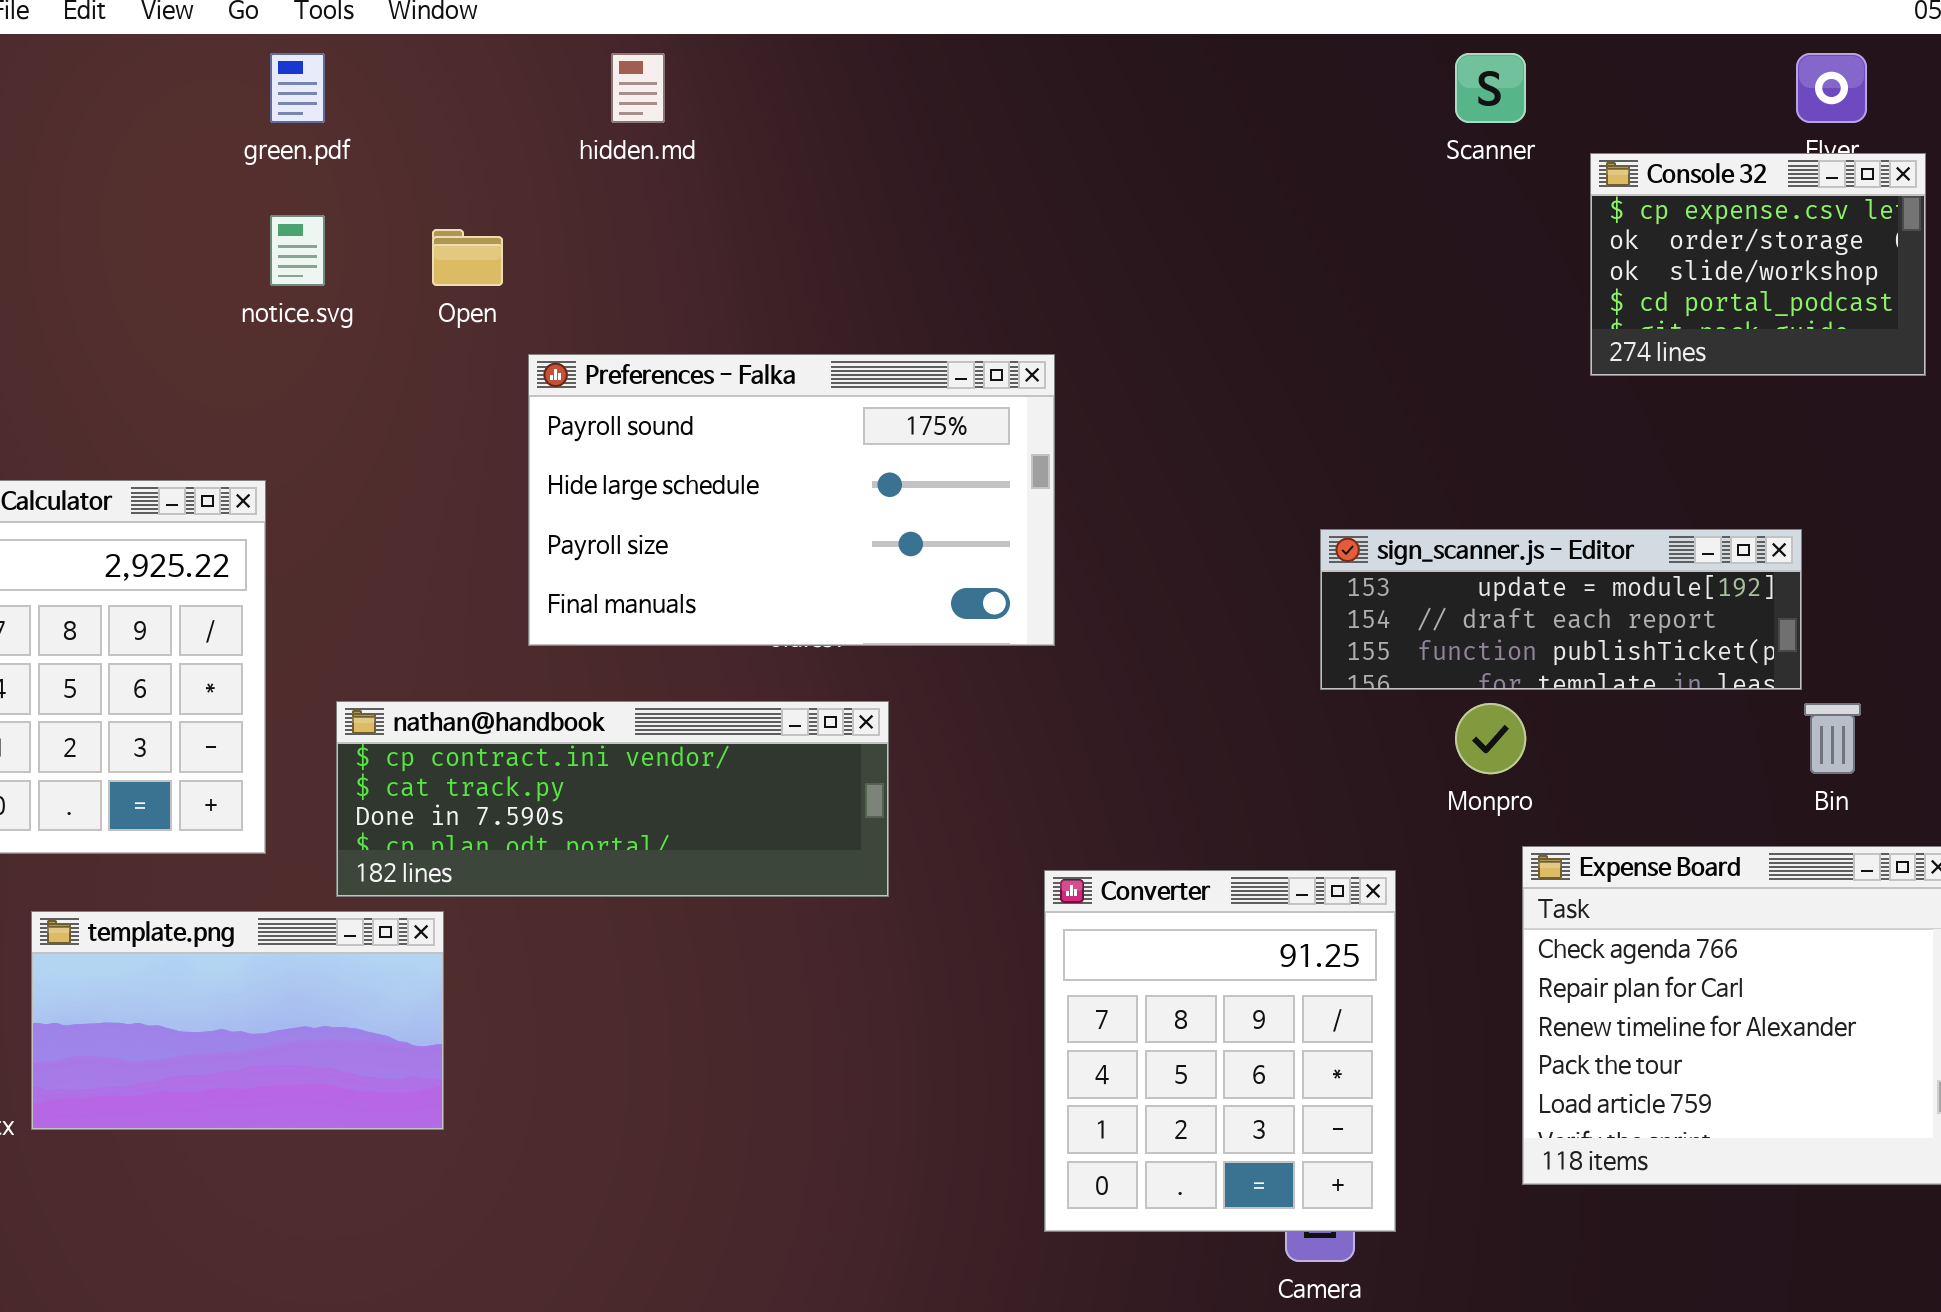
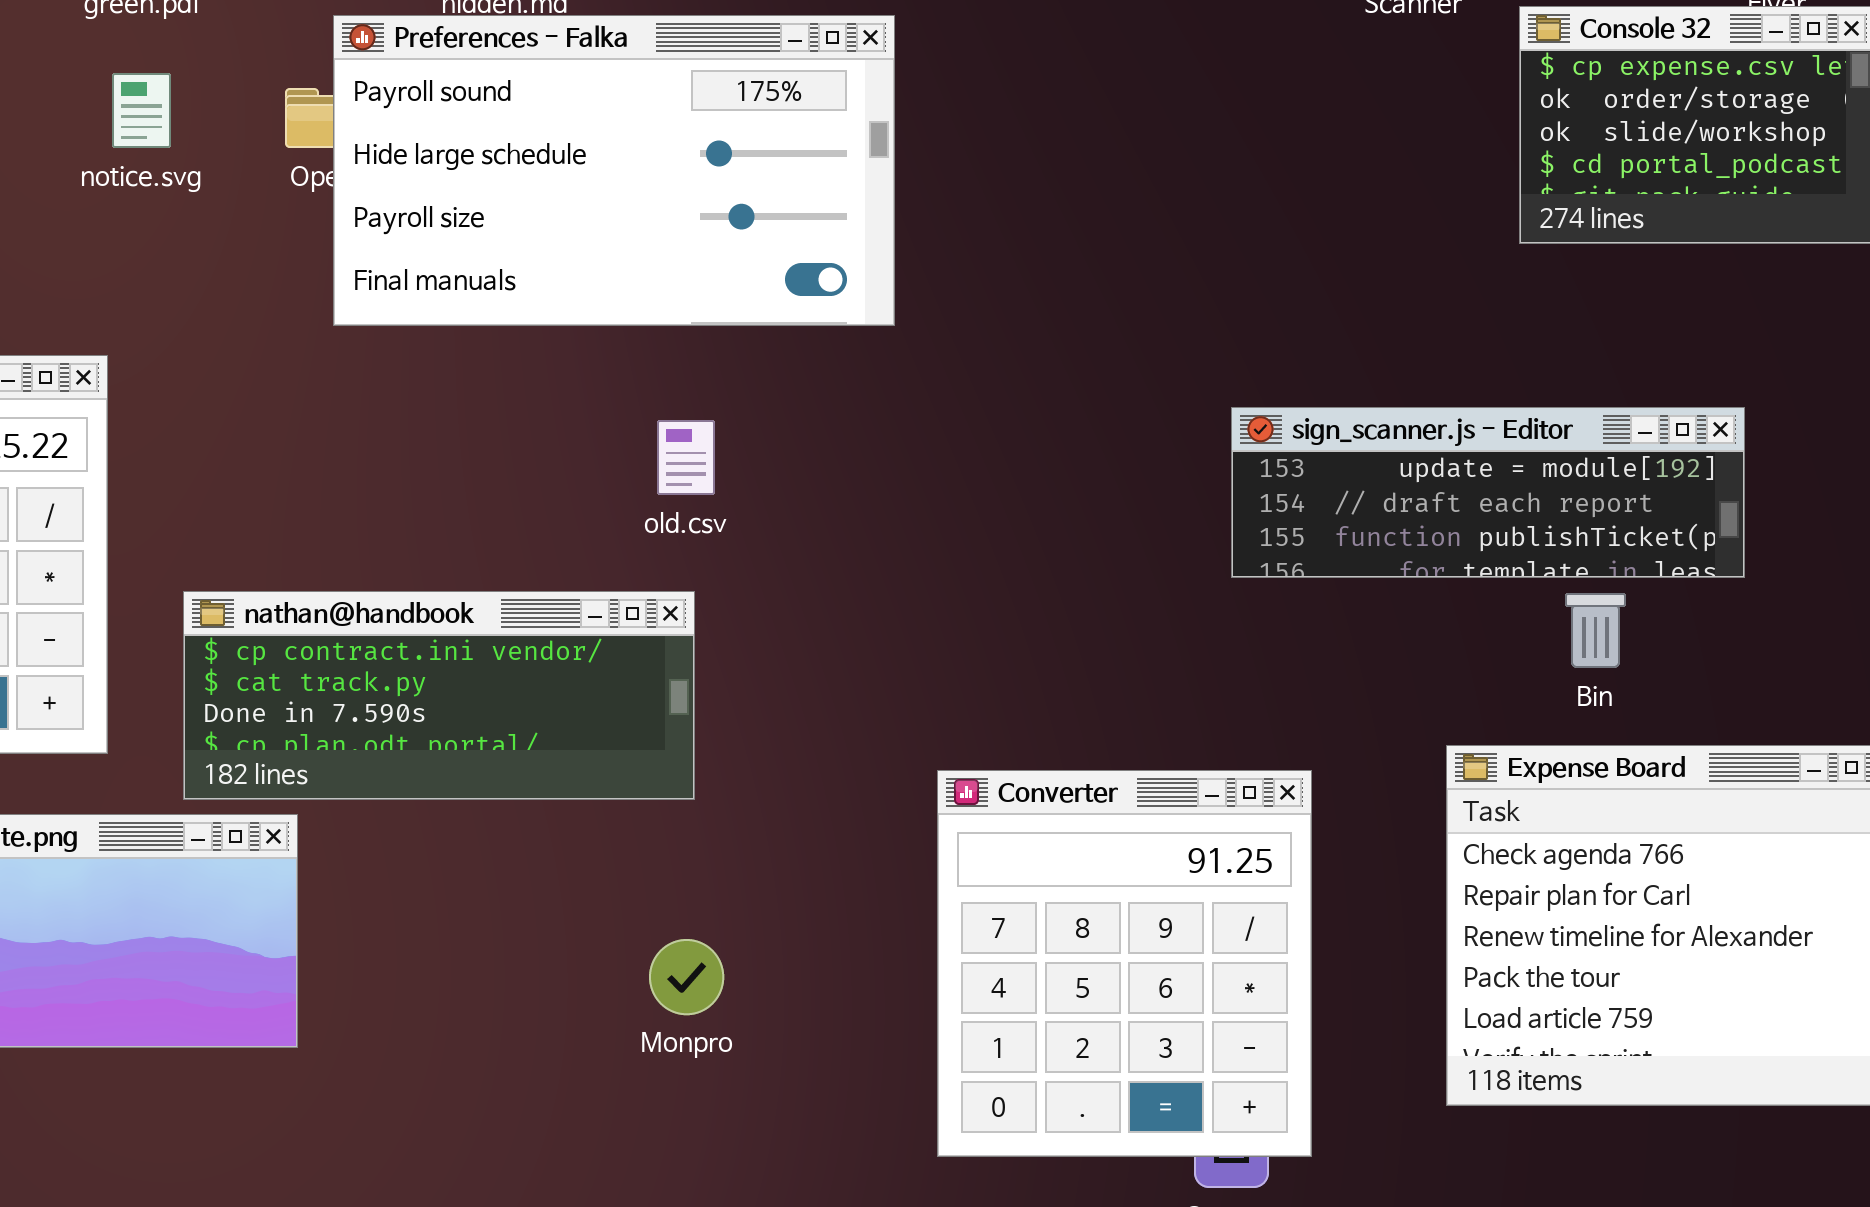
Preferences - Falka: [528,354,1055,646] -> [333,15,895,326], moved
nathan@handbook: [336,701,889,897] -> [183,591,695,800], resized
Monpro: [1455,703,1526,774] -> [649,939,724,1015], moved
Bin: [1804,703,1861,774] -> [1565,593,1626,668], moved

